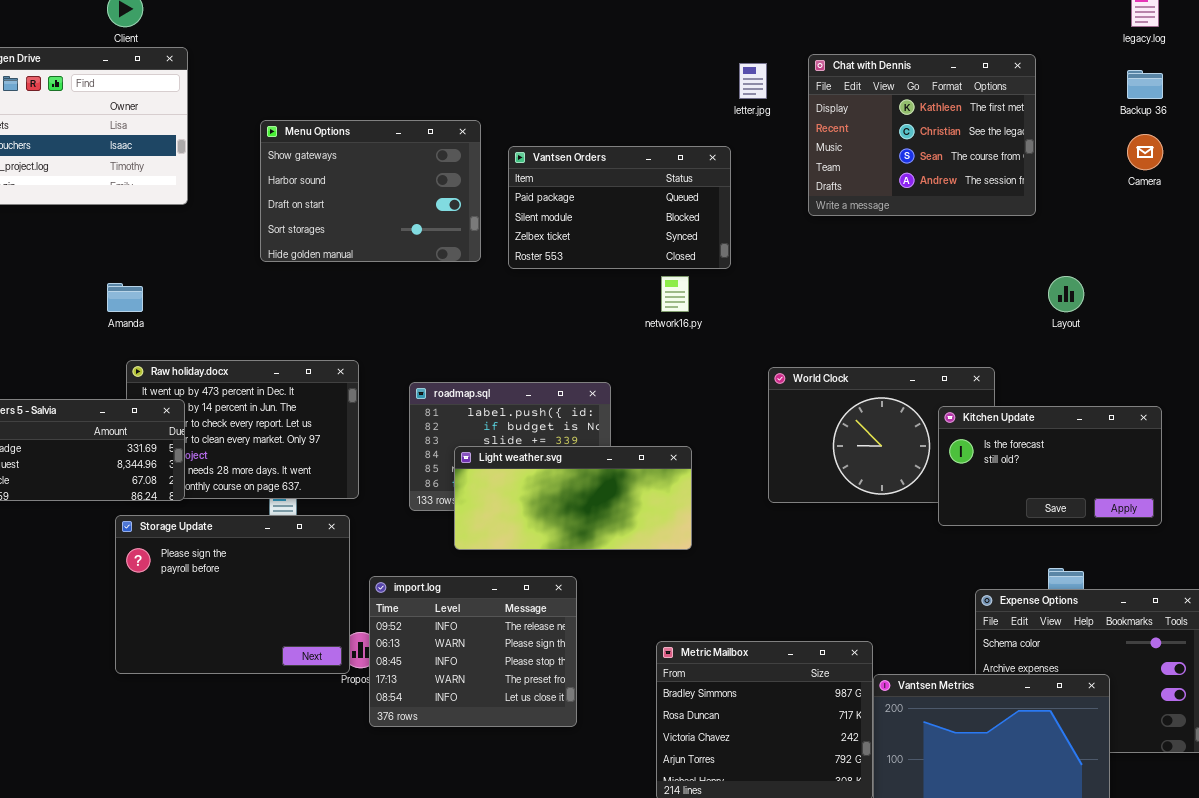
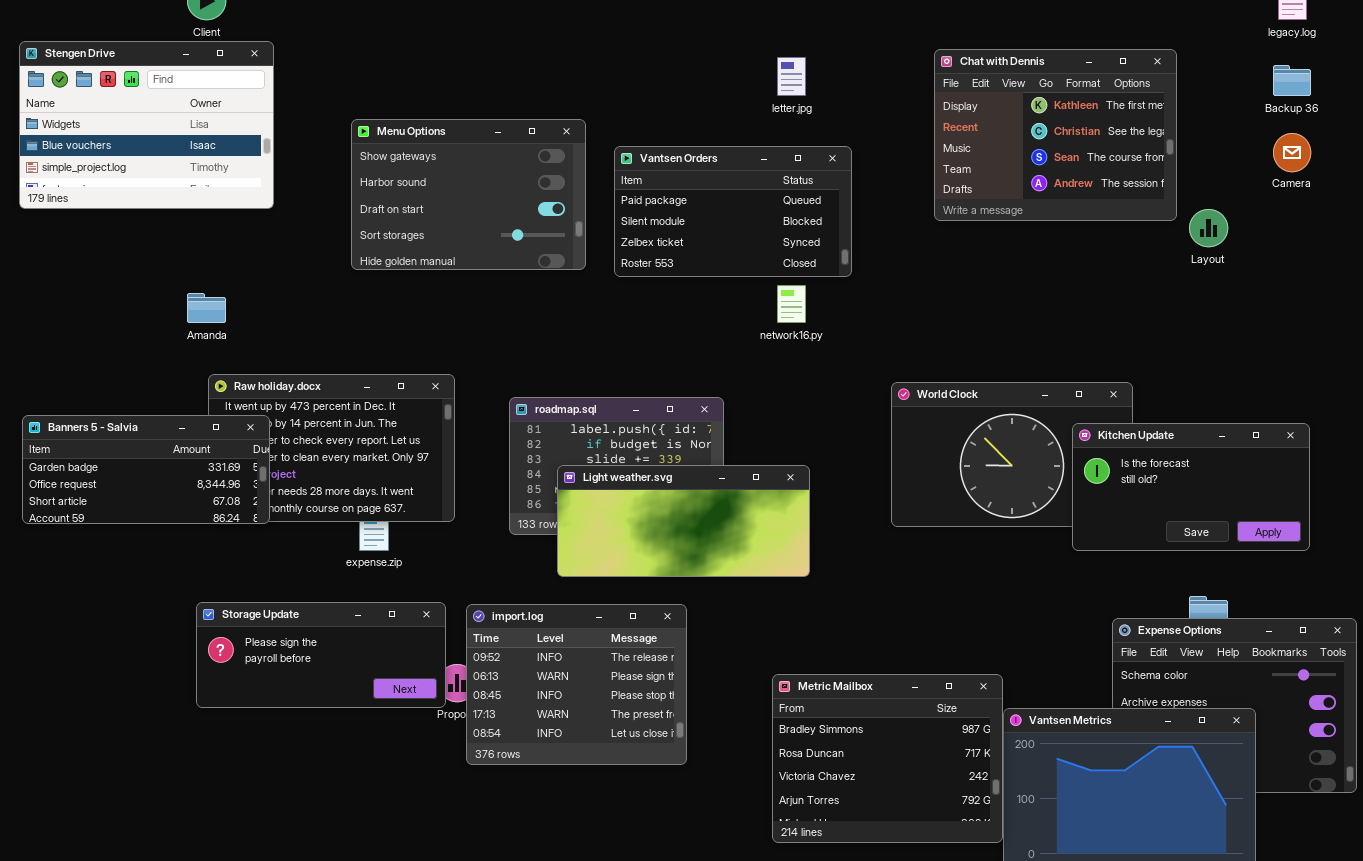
letter.jpg: [739,63,767,99] -> [777,57,806,96], moved
Layout: [1048,276,1084,312] -> [1189,209,1228,247], moved
Storage Update: [115,515,350,674] -> [196,602,446,708], resized

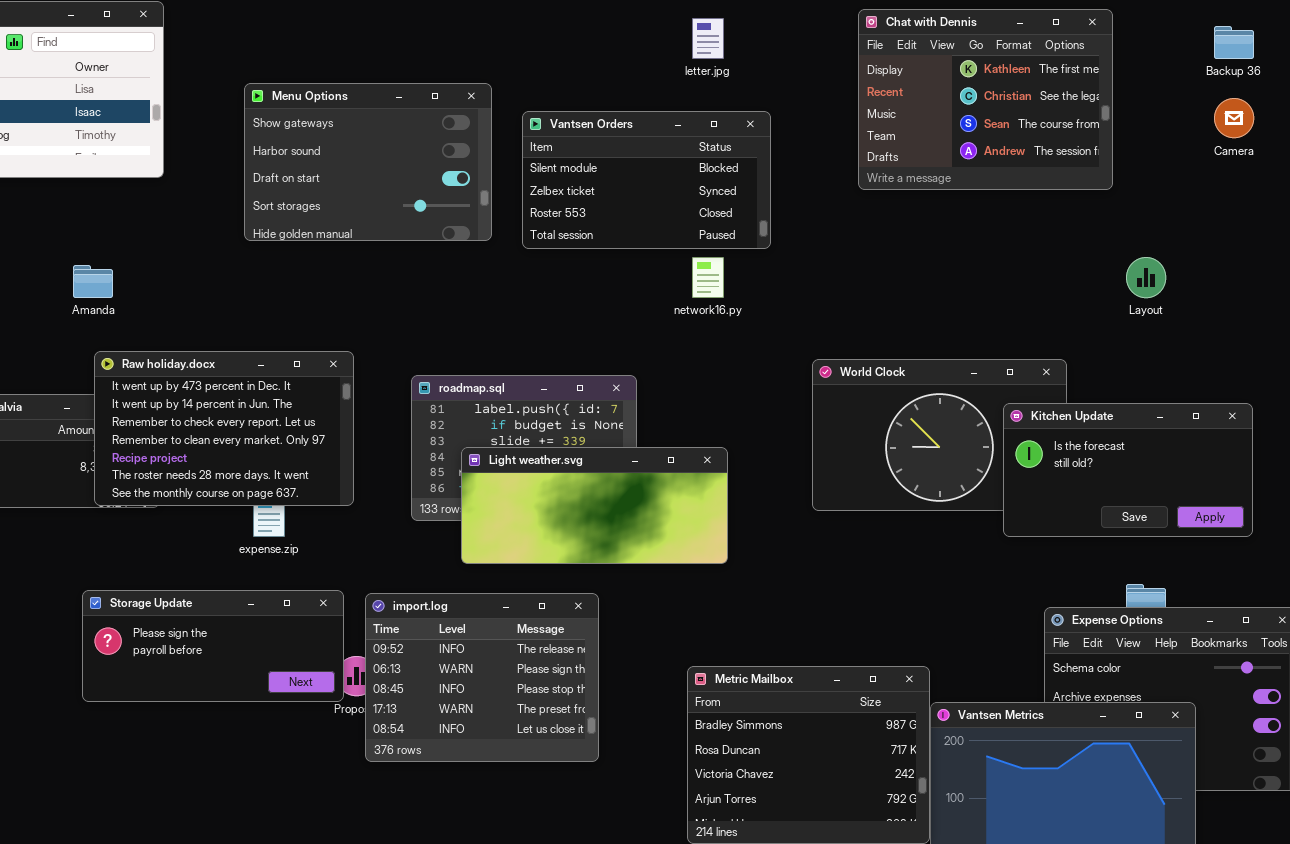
Vantsen Orders: [614,146,852,277] -> [522,111,771,249], scrolled down 1 row
Layout: [1189,209,1228,247] -> [1126,257,1166,298], moved
Raw holiday.docx: [208,374,455,522] -> [94,351,354,506], raised

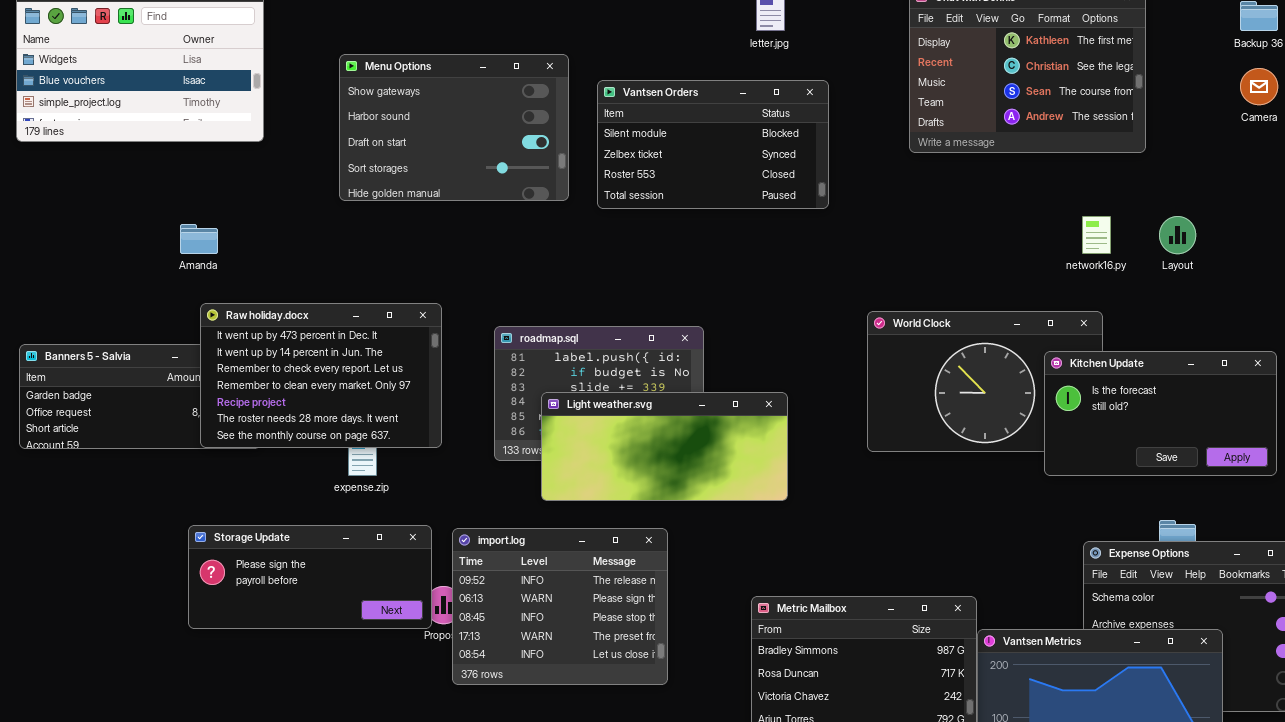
network16.py: [692,257,724,298] -> [1082,216,1111,254], moved

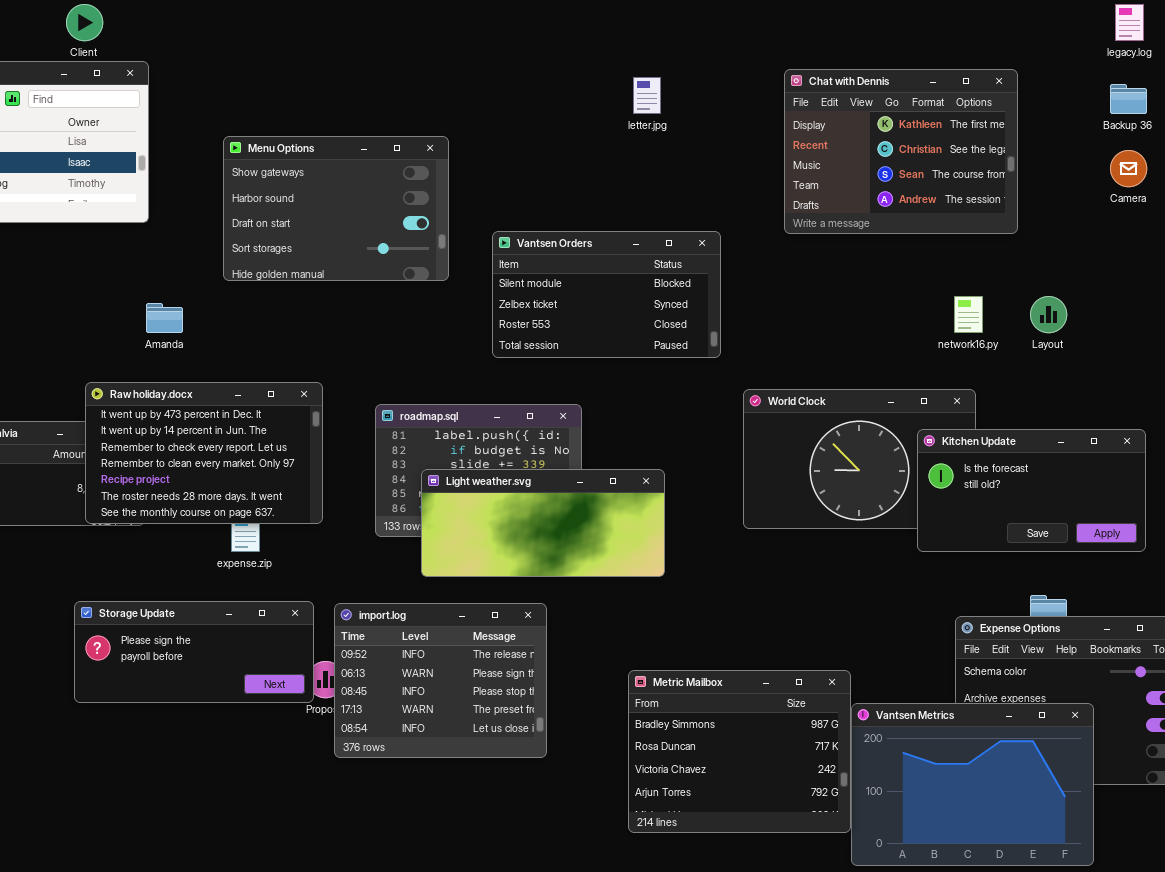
Vantsen Orders: [597,80,829,209] -> [492,231,721,358], moved
Amanda: [180,224,218,254] -> [146,303,183,333], moved

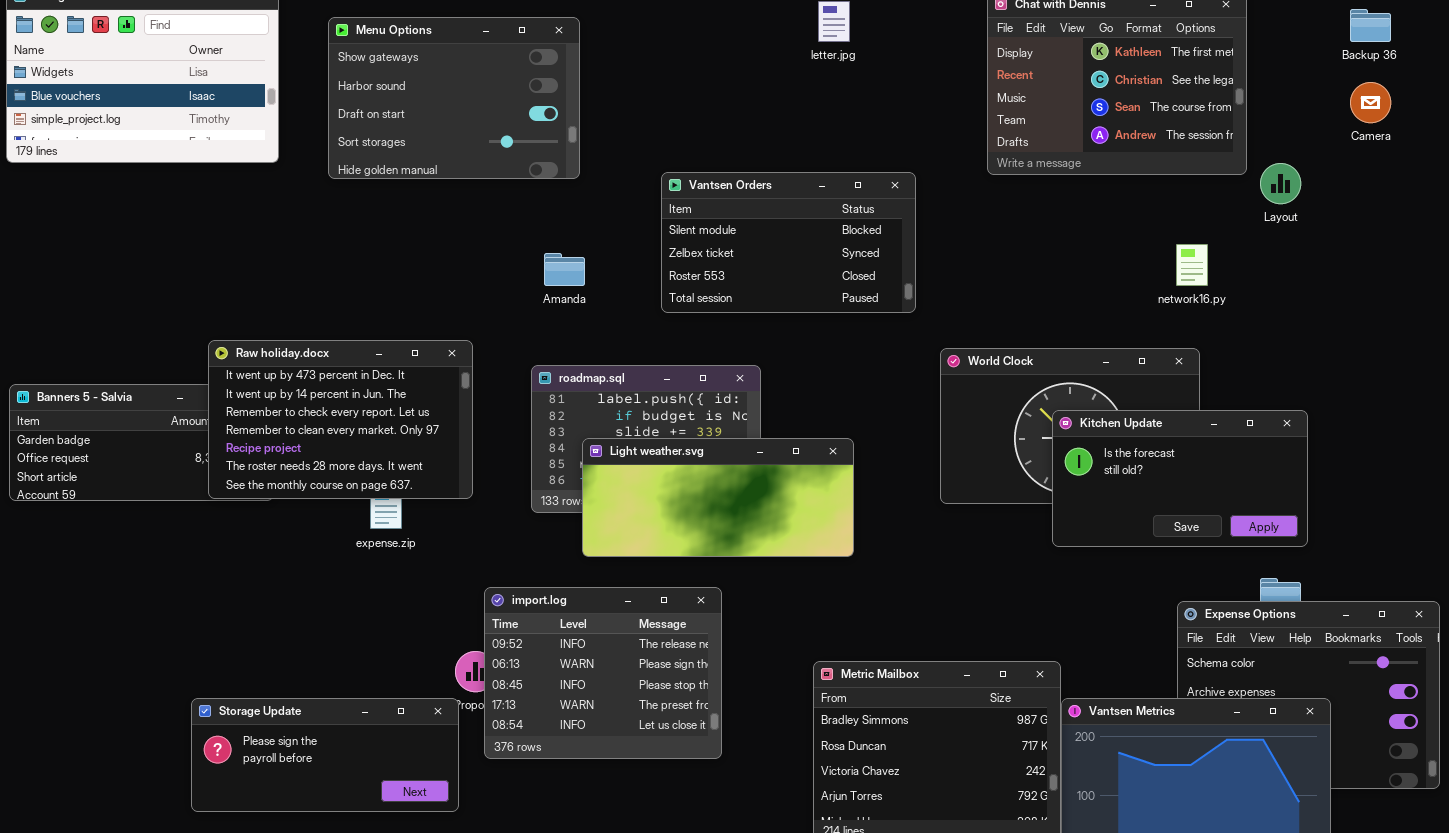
Menu Options: [223,136,449,281] -> [328,17,580,179], moved
Layout: [1030,296,1067,333] -> [1260,163,1301,204], moved
Amanda: [146,303,183,333] -> [544,253,585,286], moved
Kitchen Update: [917,429,1146,552] -> [1052,410,1308,547], moved
Storage Update: [74,601,314,703] -> [191,698,459,812], moved

